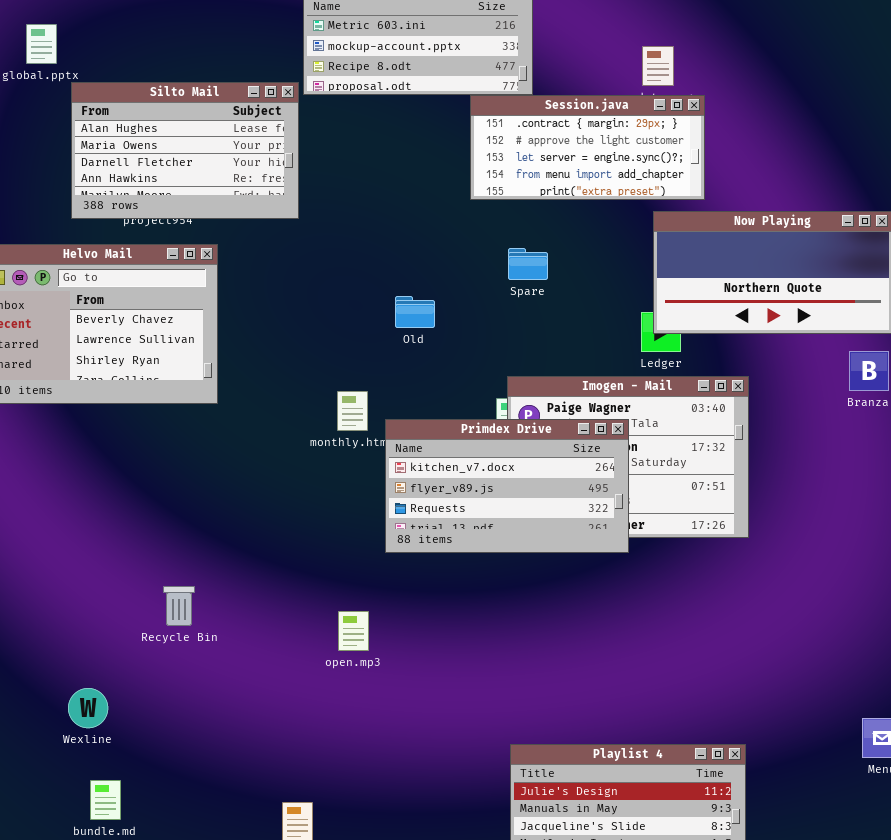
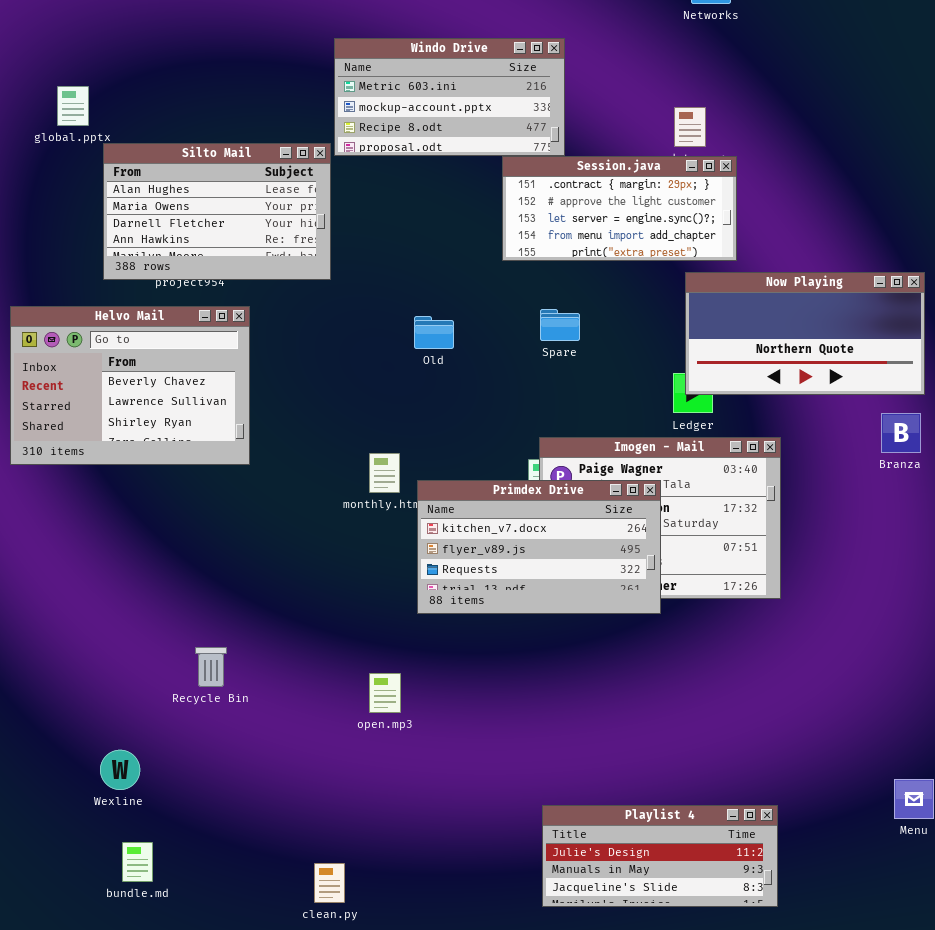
Old: [395,296,435,328] -> [414,316,454,349], moved

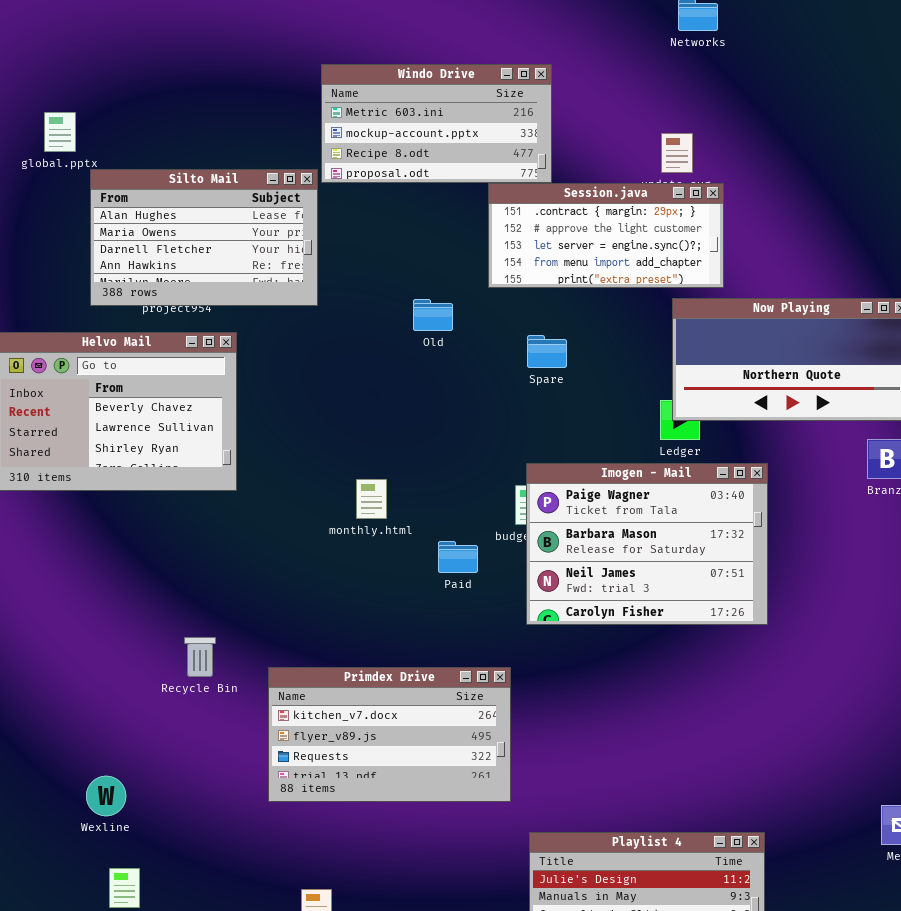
Old: [414,316,454,349] -> [413,299,453,331], moved
Primdex Drive: [417,480,661,614] -> [268,667,511,802], moved
Recycle Bin: [195,647,227,687] -> [184,637,216,677], moved

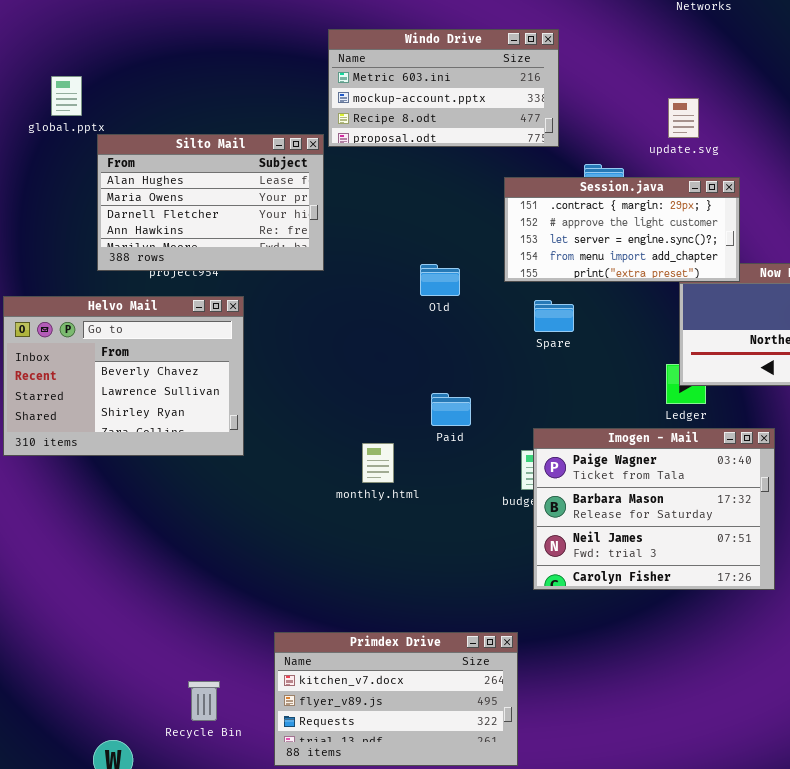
Session.java: [488,183,724,288] -> [504,177,740,282], moved
Paid: [438,541,478,573] -> [431,393,471,426], moved
Recycle Bin: [184,637,216,677] -> [188,681,220,721], moved

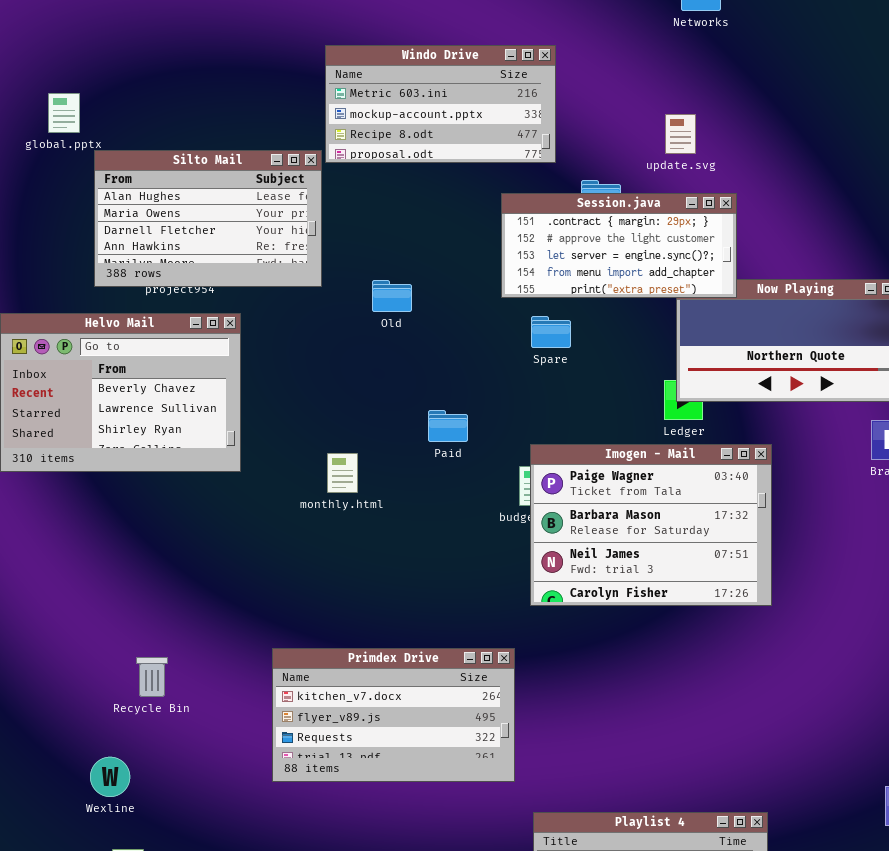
Old: [420,264,460,296] -> [372,280,412,312], moved
monthly.html: [362,443,394,483] -> [327,453,358,493], moved
Recycle Bin: [188,681,220,721] -> [136,657,168,697], moved

